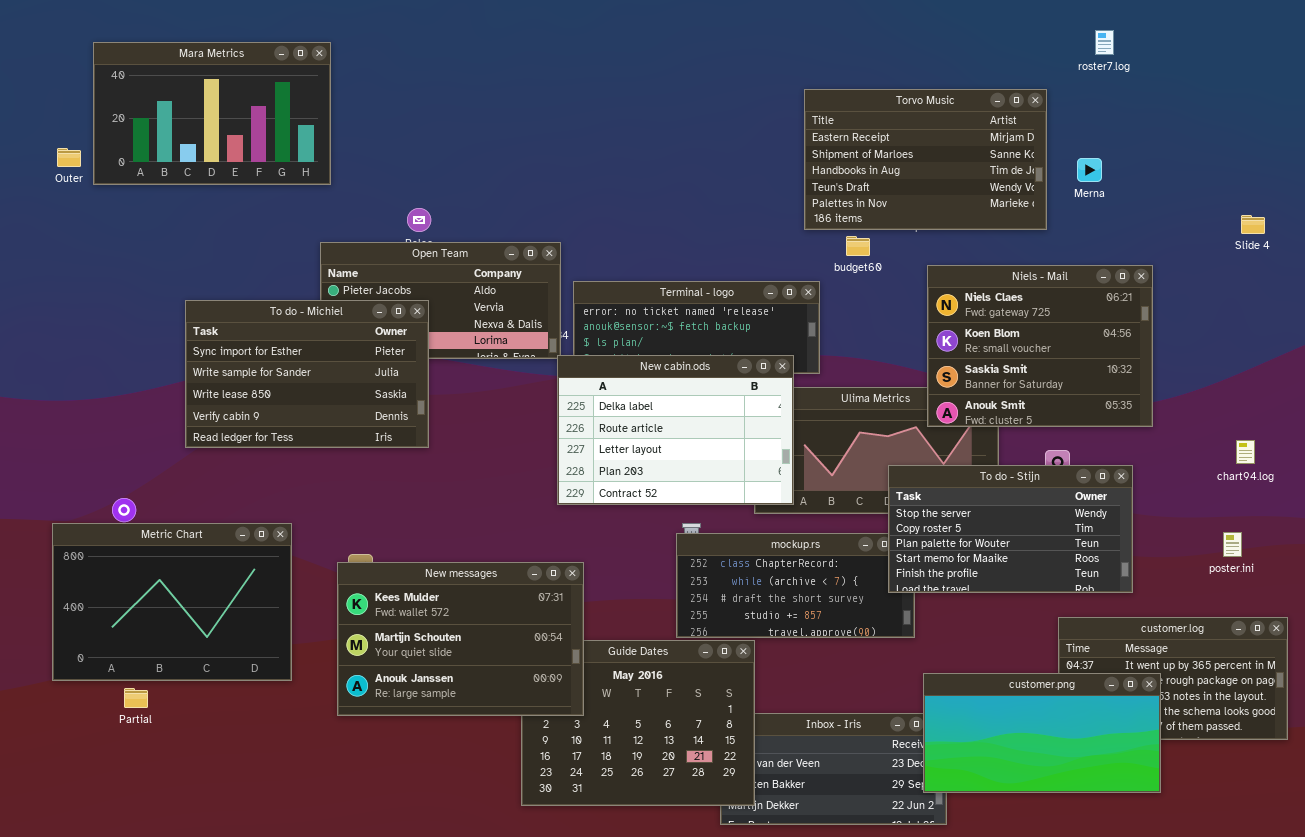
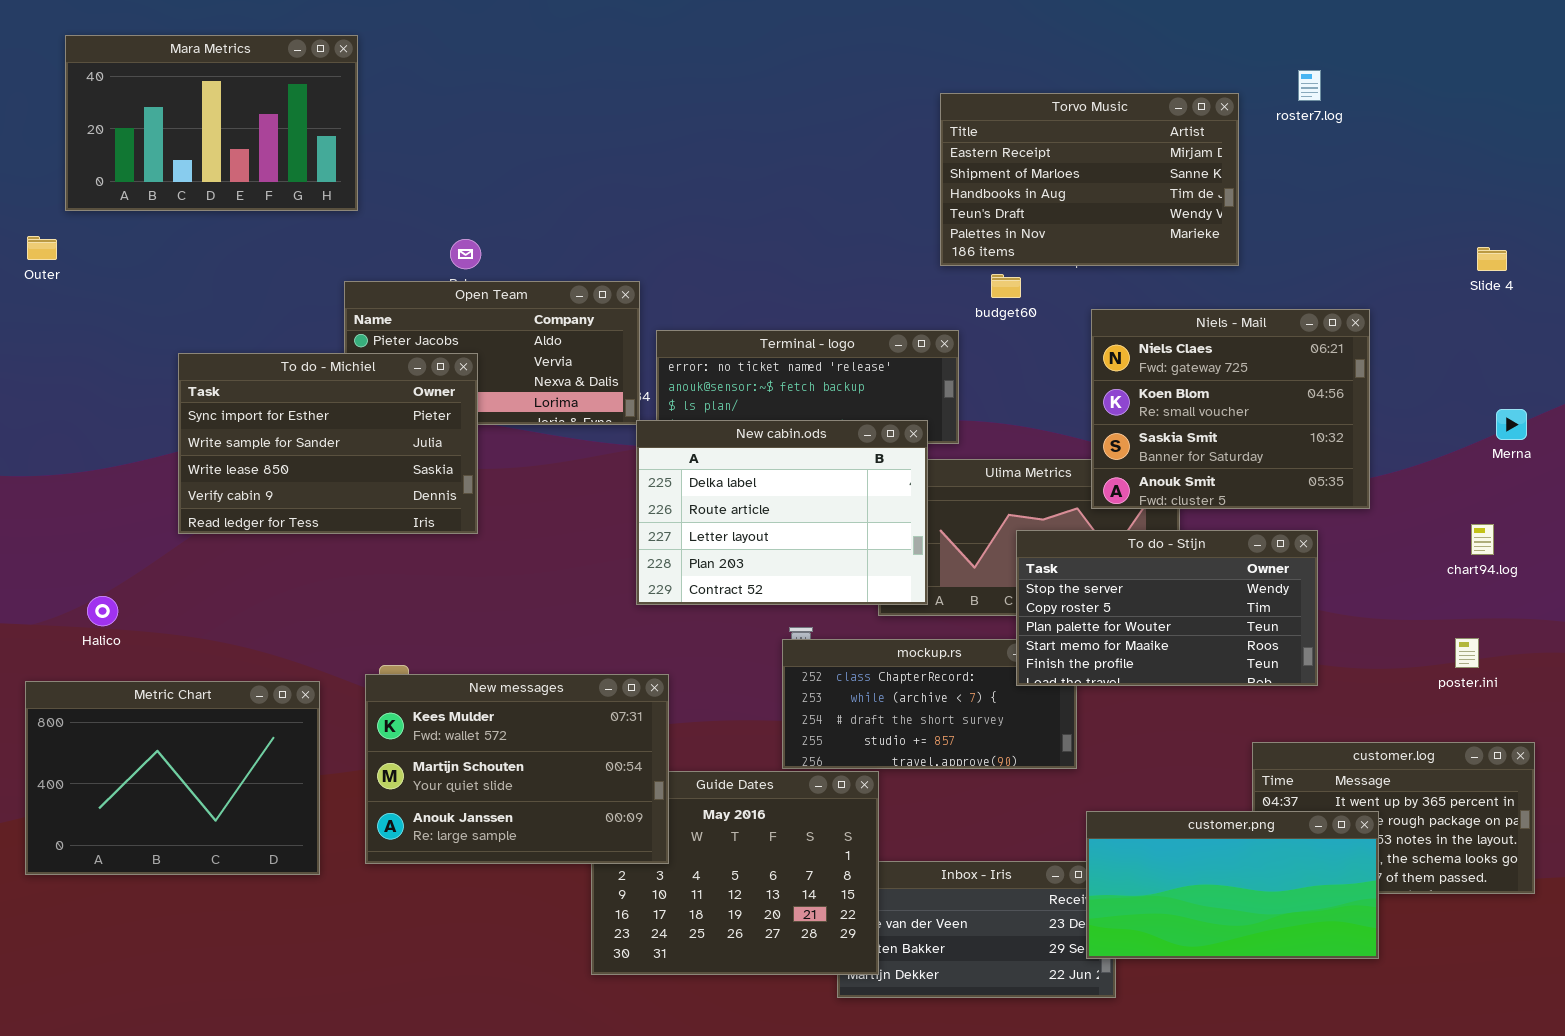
roster7.log: [1095,30,1114,55] -> [1298,70,1321,101], moved
Outer: [57,148,81,167] -> [27,236,57,260], moved
Merna: [1077,158,1102,182] -> [1496,409,1527,440], moved
To do - Stijn: [888,465,1133,593] -> [1016,530,1318,686], moved
Metric Chart: [52,523,292,681] -> [25,681,320,875], moved

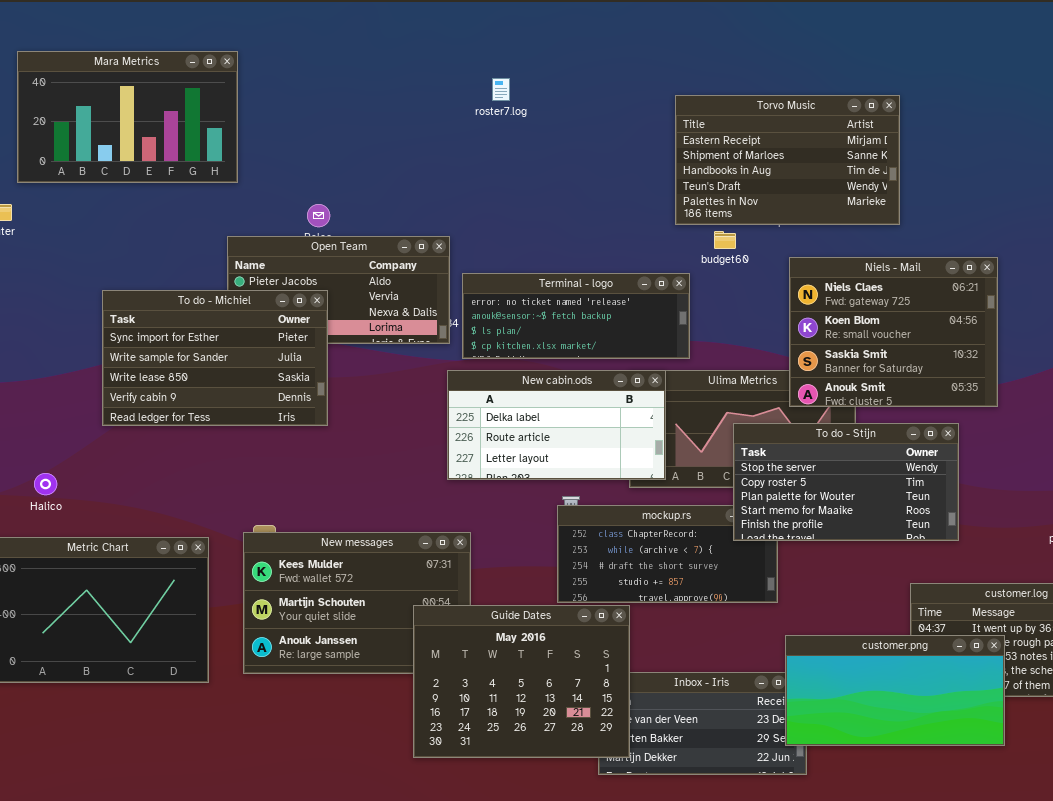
roster7.log: [1298,70,1321,101] -> [492,78,510,101], moved
New cabin.ods: [636,420,928,605] -> [447,370,666,480], resized
Guide Dates: [591,771,879,975] -> [413,605,630,758], raised

